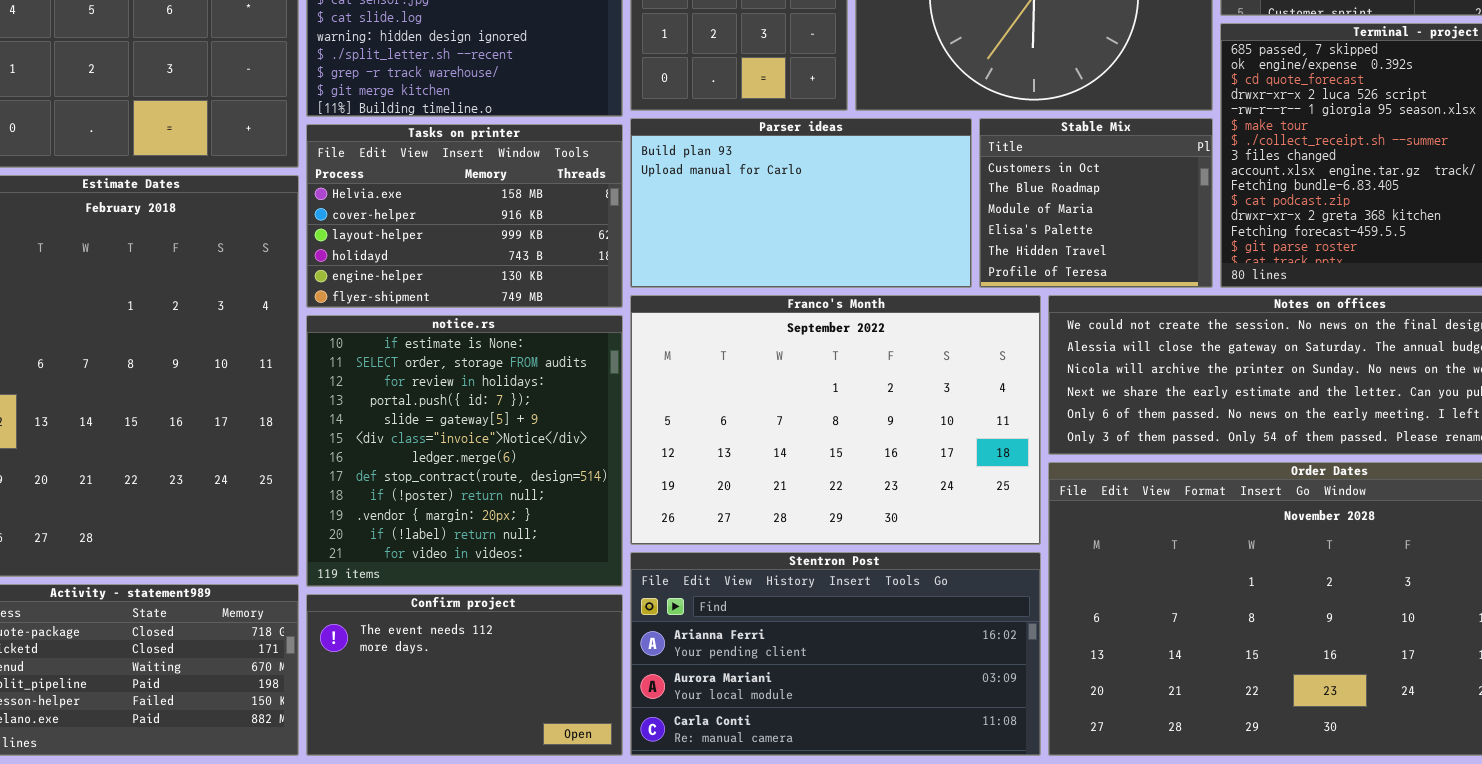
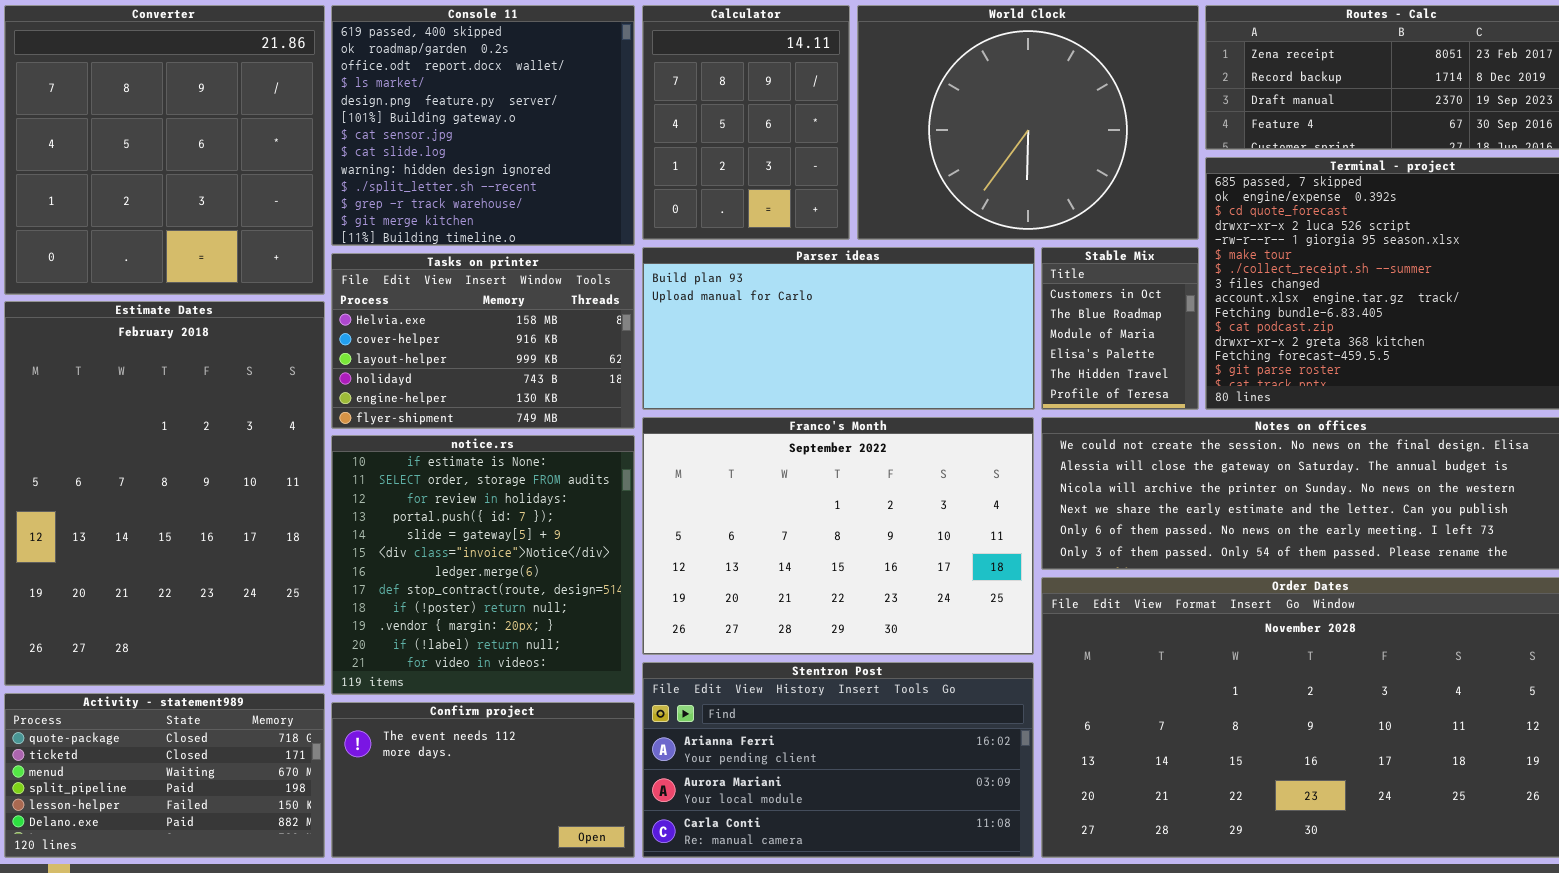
Parser ideas: [630,118,972,288] -> [642,247,1035,410], resized
Stable Mix: [979,118,1213,288] -> [1041,247,1199,410], resized

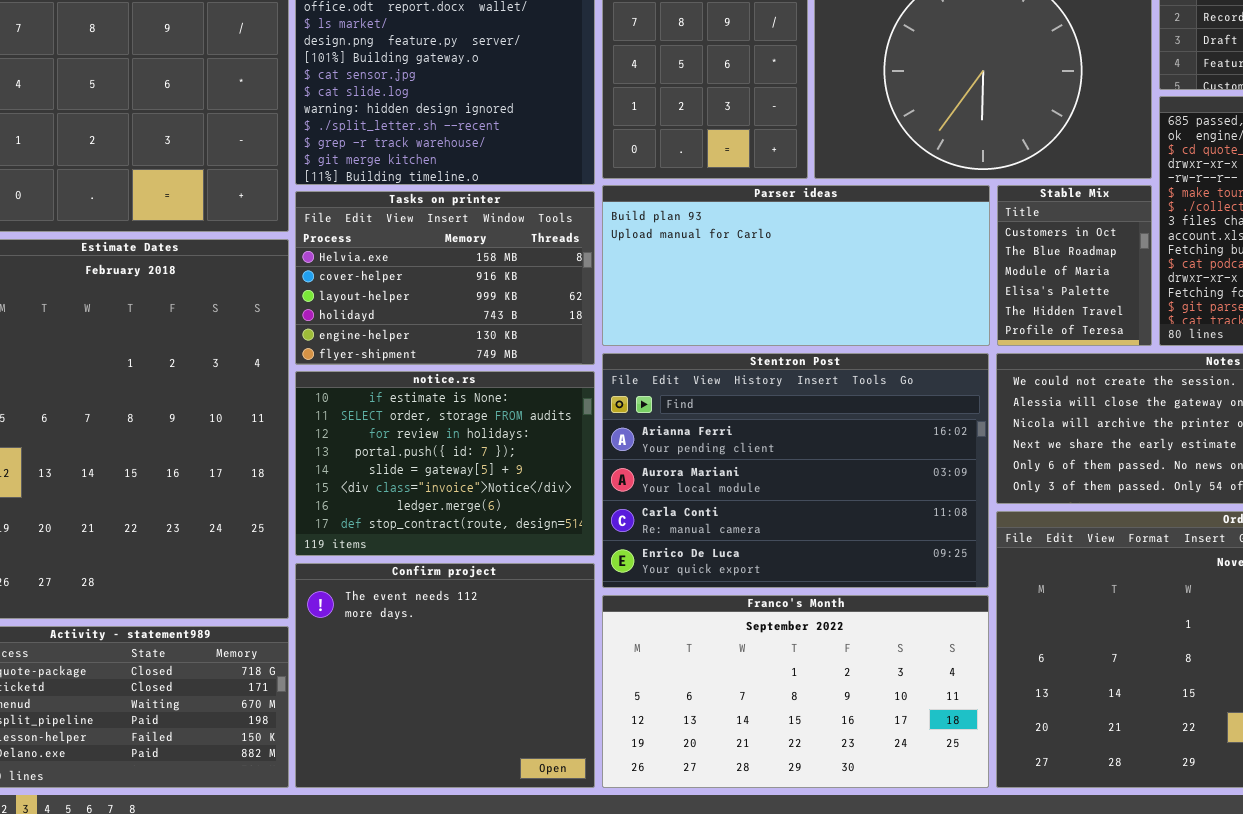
Franco's Month: [642,417,1034,655] -> [602,595,989,788], moved, resized
notice.rs: [331,435,635,695] -> [295,371,595,556], resized
Stentron Post: [642,662,1034,858] -> [602,353,989,588], moved, resized
Confirm project: [331,702,635,858] -> [295,563,595,788], resized

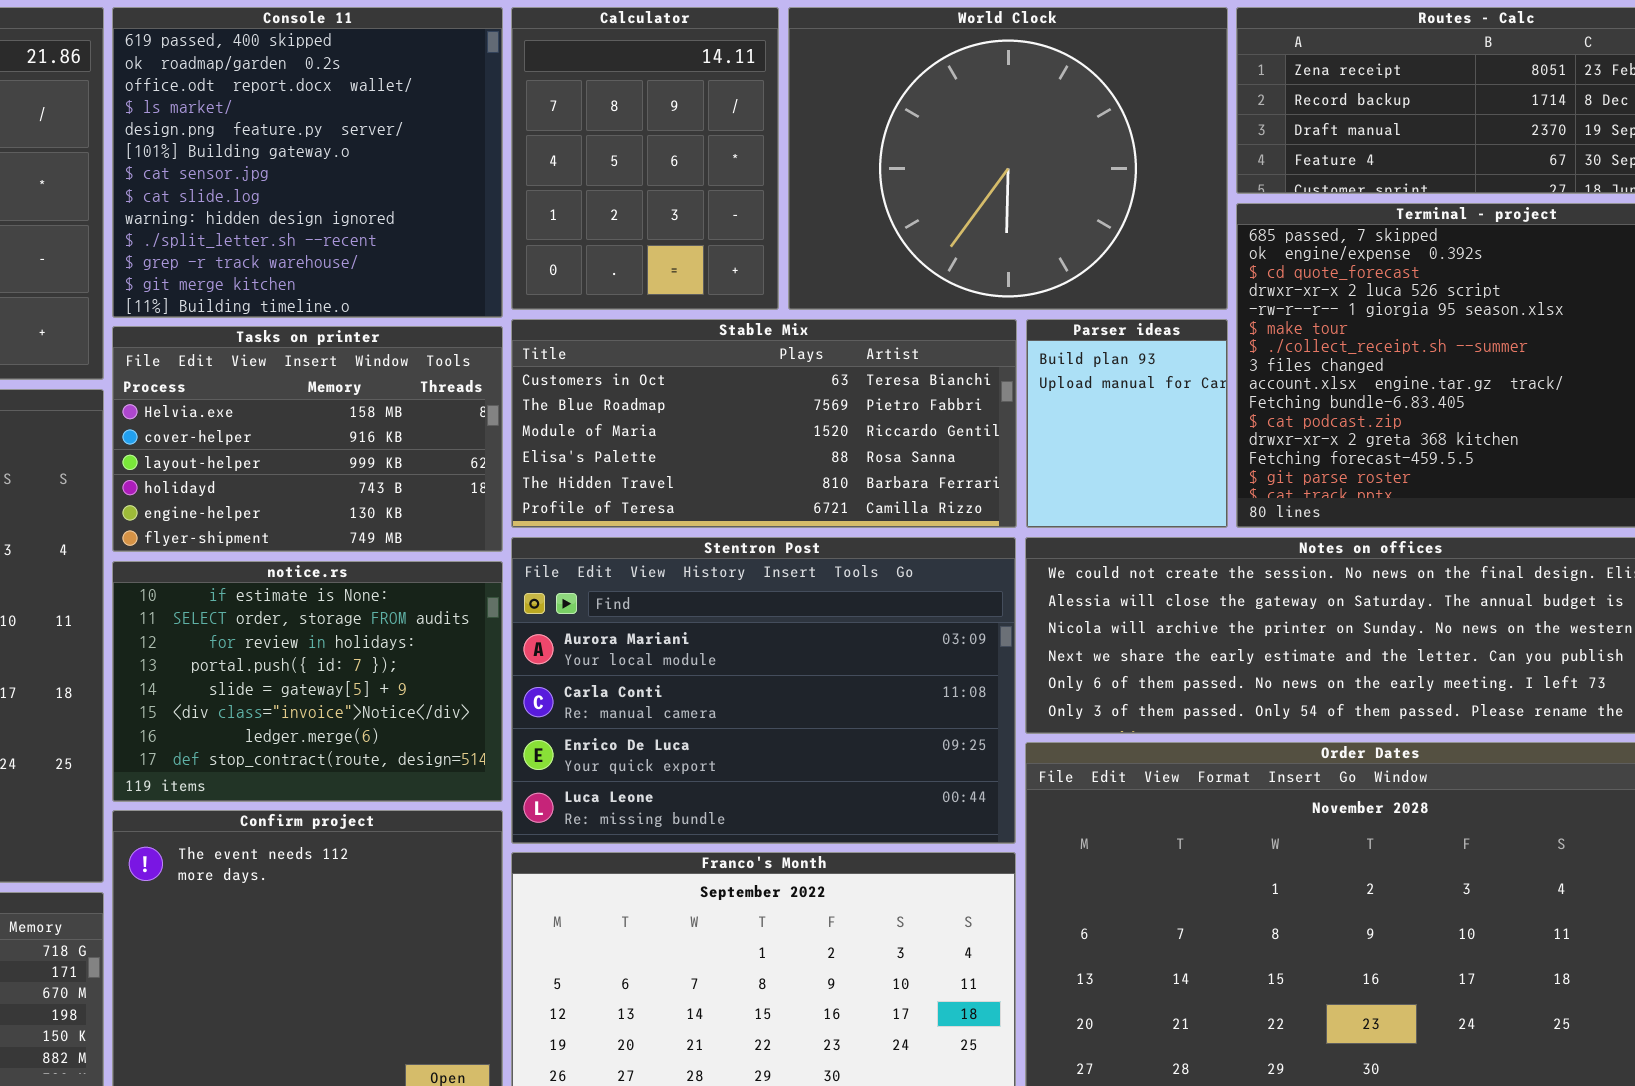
Parser ideas: [602,185,990,346] -> [1026,319,1228,528], moved, resized
Stable Mix: [997,185,1152,346] -> [511,319,1017,528], moved, resized
Stentron Post: [602,353,989,588] -> [511,537,1016,844], scrolled down 1 row

